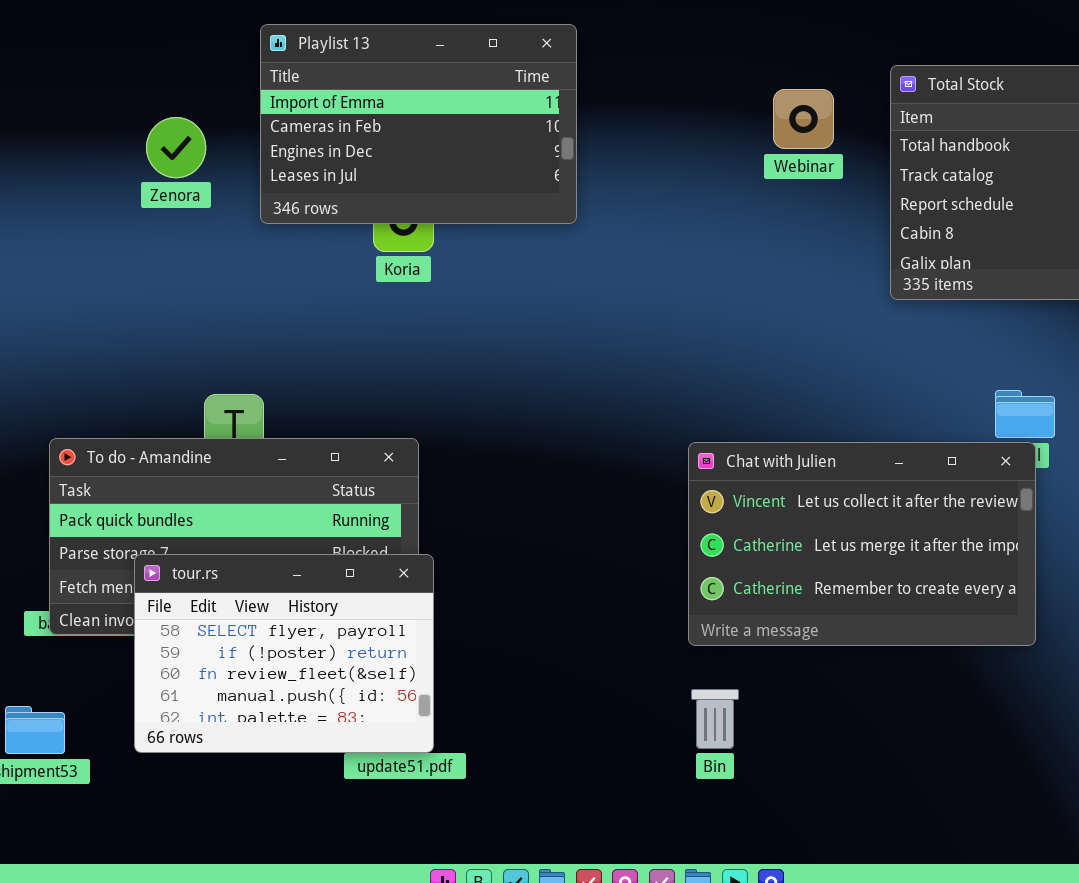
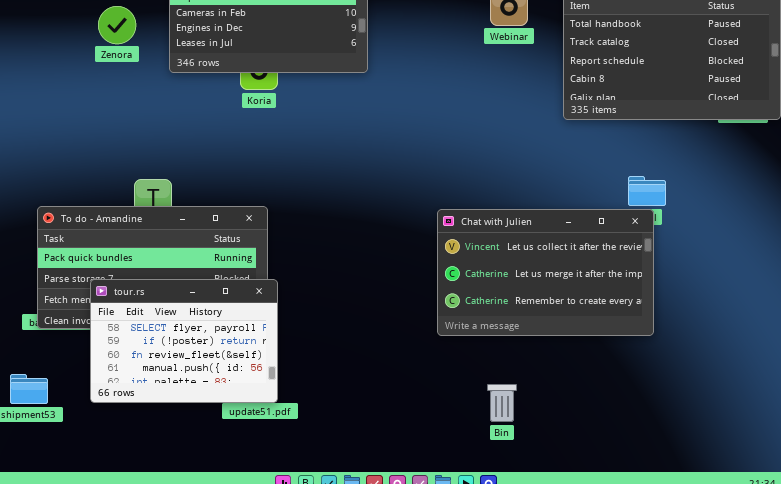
Bin: [691,689,739,749] -> [487,384,517,422], moved

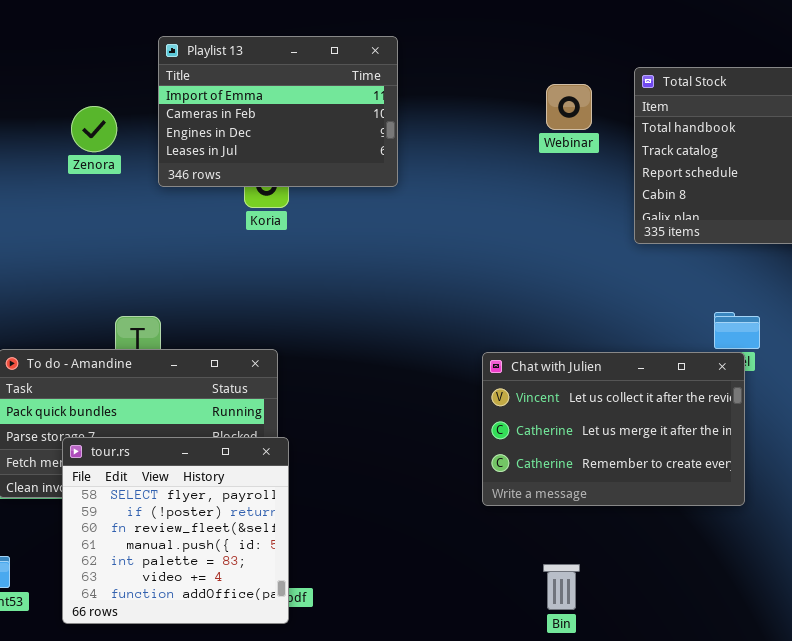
tour.rs: [90,279,278,403] -> [62,437,289,624], resized

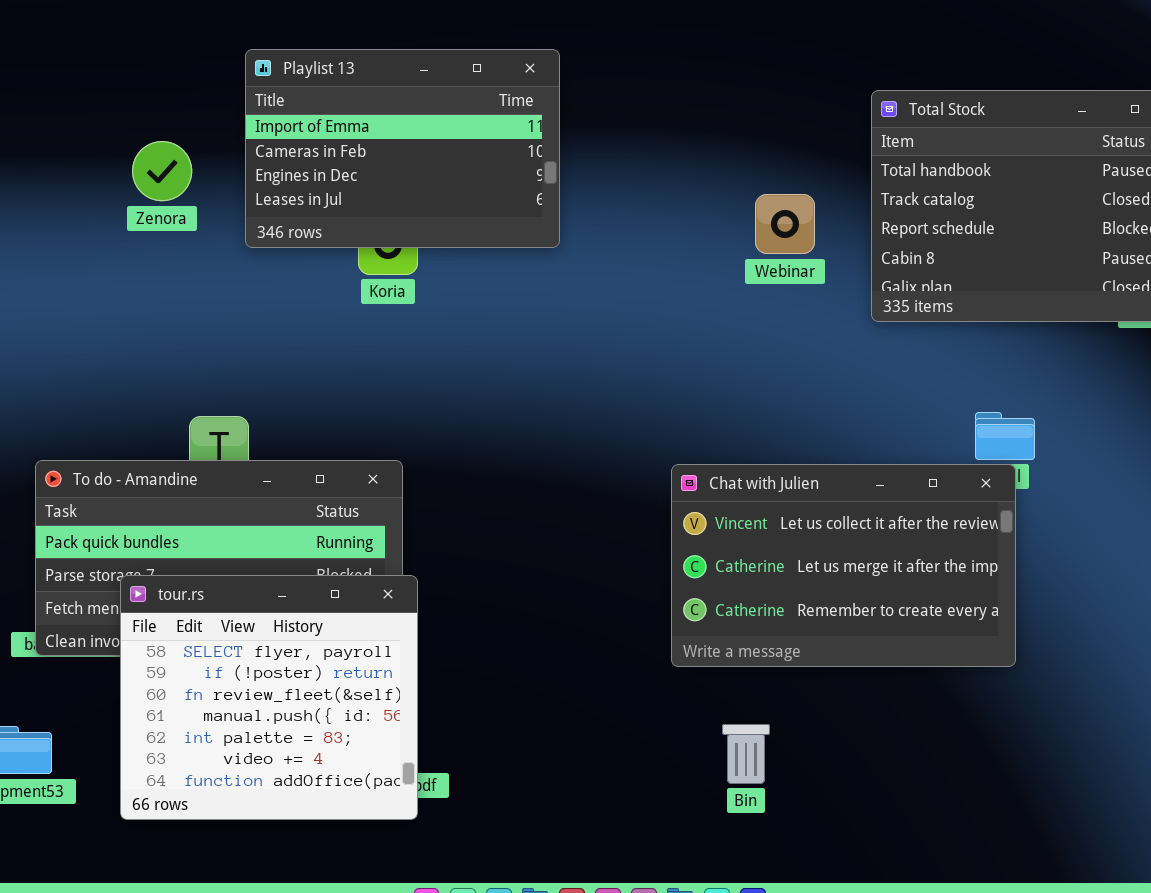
Webinar: [546,84,592,130] -> [755,194,815,254], moved
Bin: [543,564,580,610] -> [722,724,770,784], moved

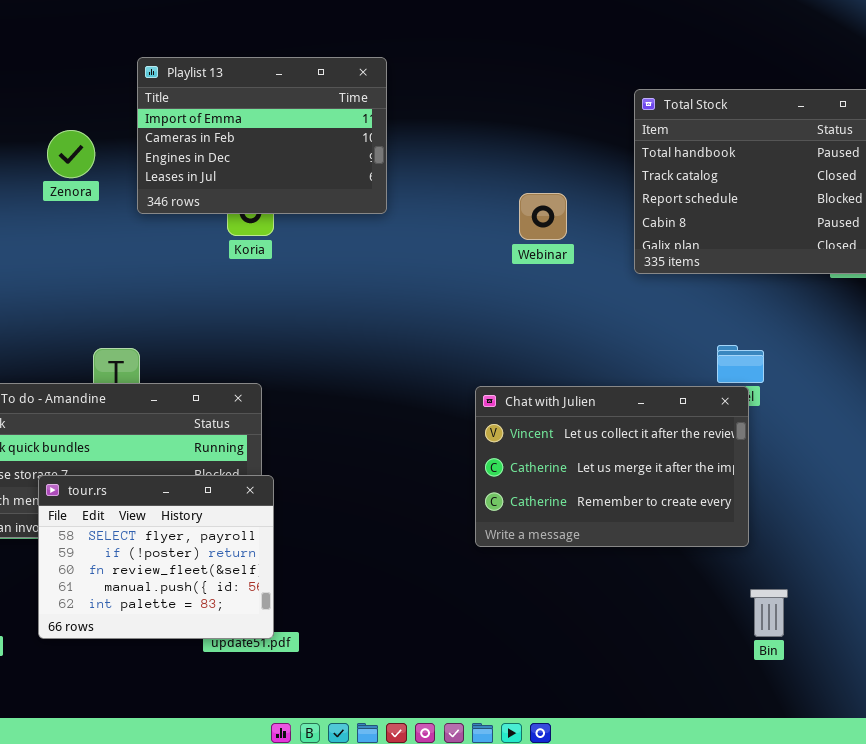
Webinar: [755,194,815,254] -> [519,193,567,240], moved
tour.rs: [120,575,418,820] -> [38,475,274,639], resized
Bin: [722,724,770,784] -> [750,589,788,637], moved

